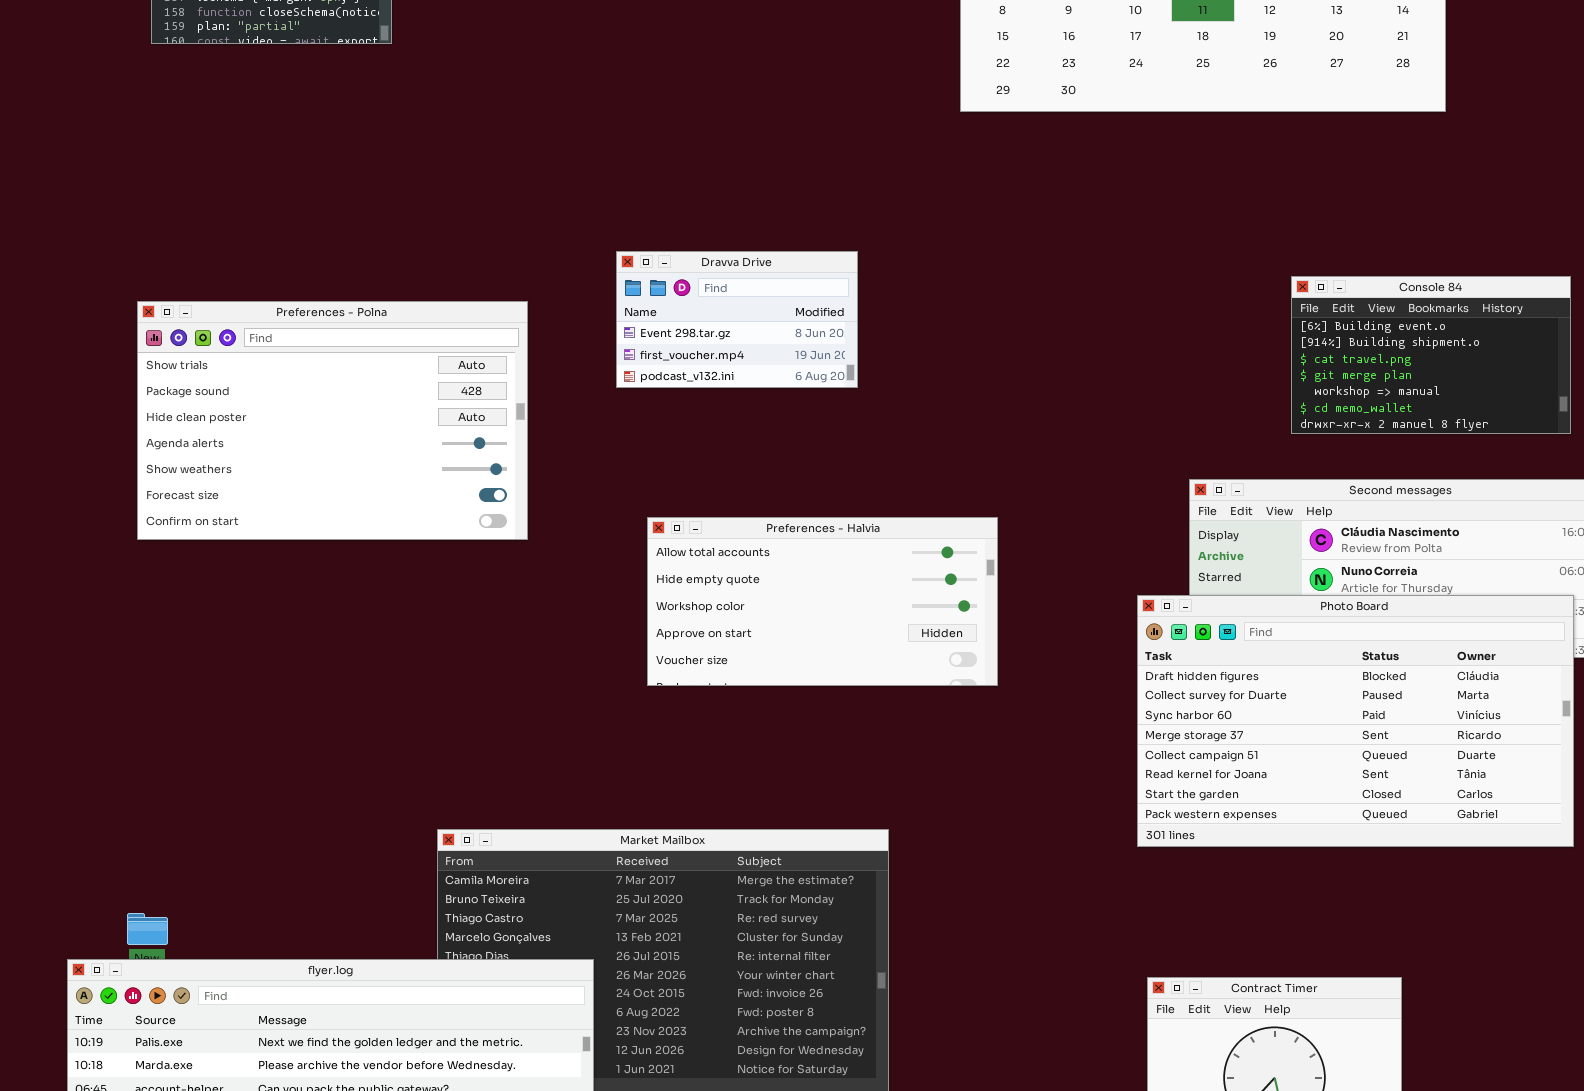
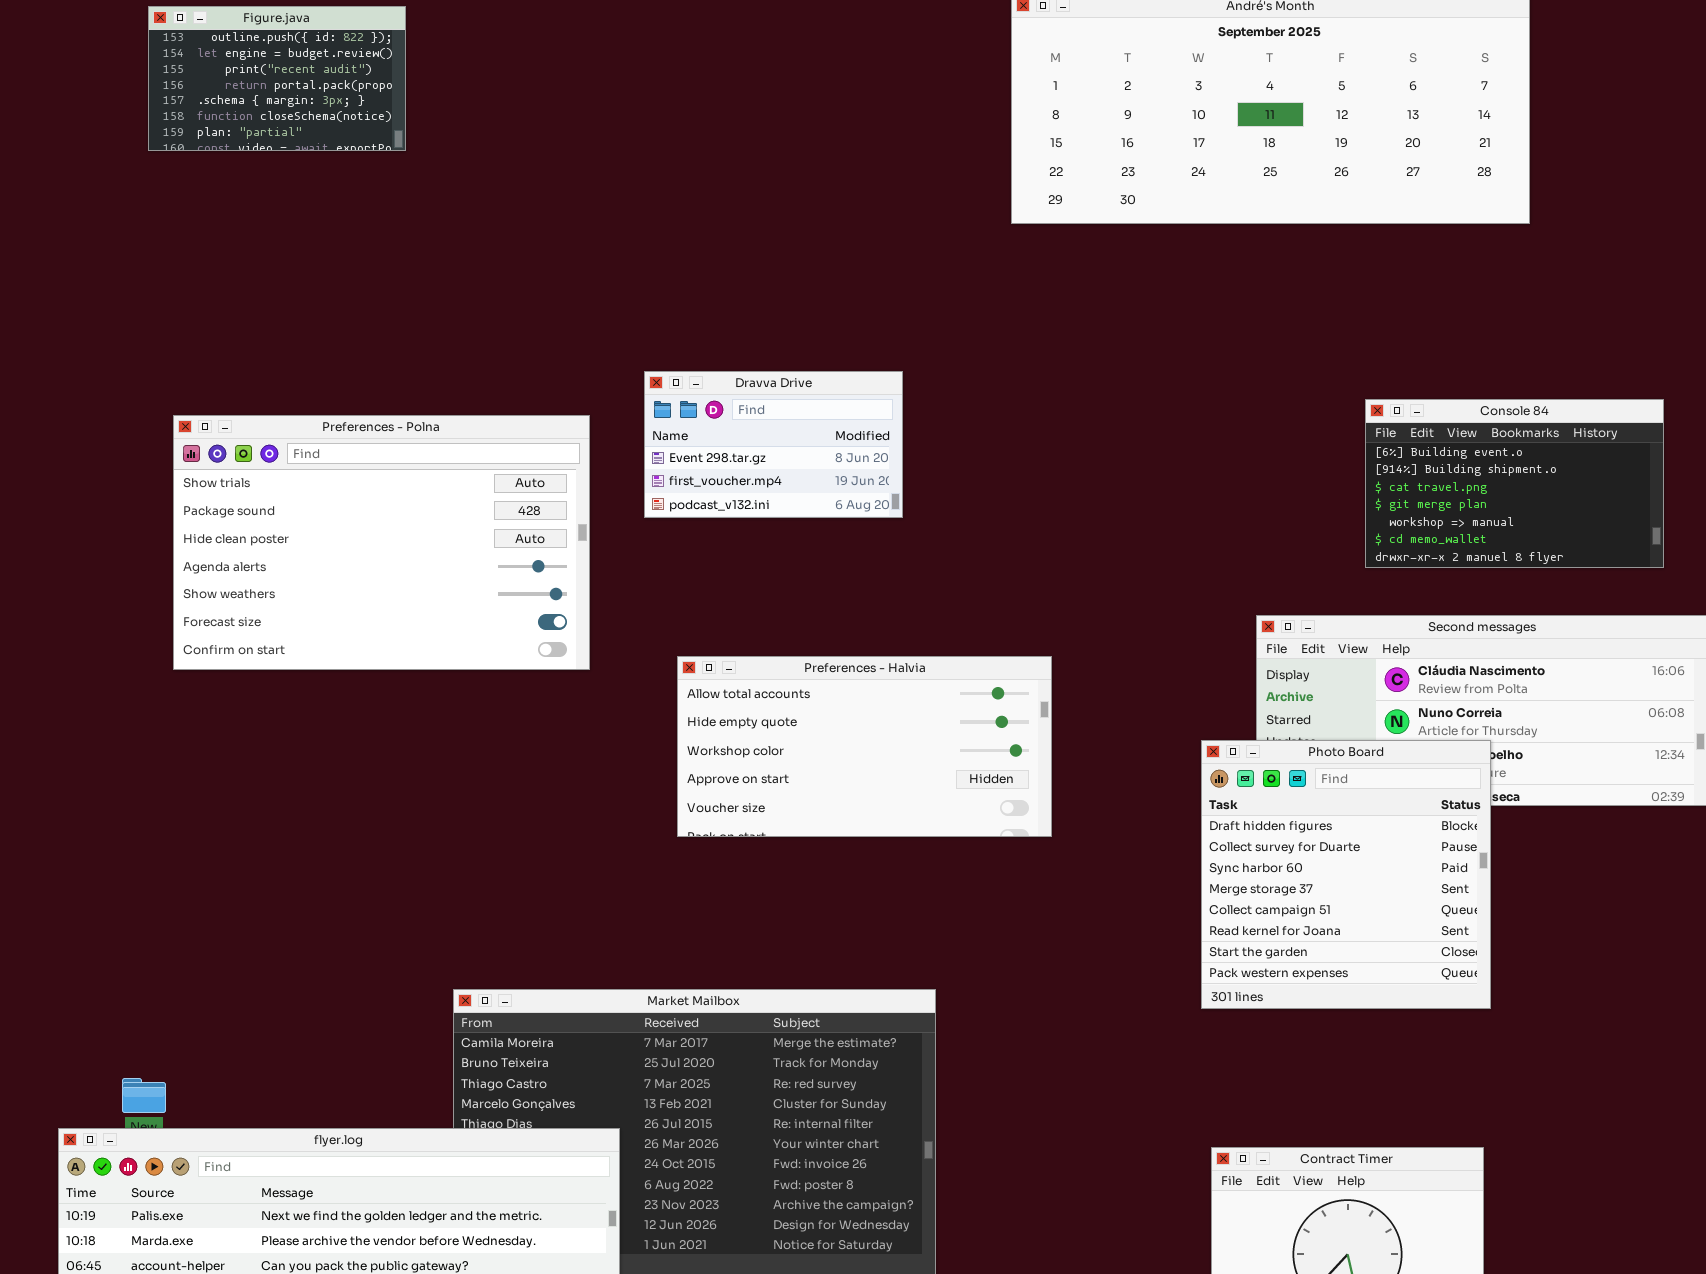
Preferences - Polna: [137,301,528,540] -> [173,415,590,670], moved
Photo Board: [1137,595,1574,847] -> [1201,740,1491,1009], resized

